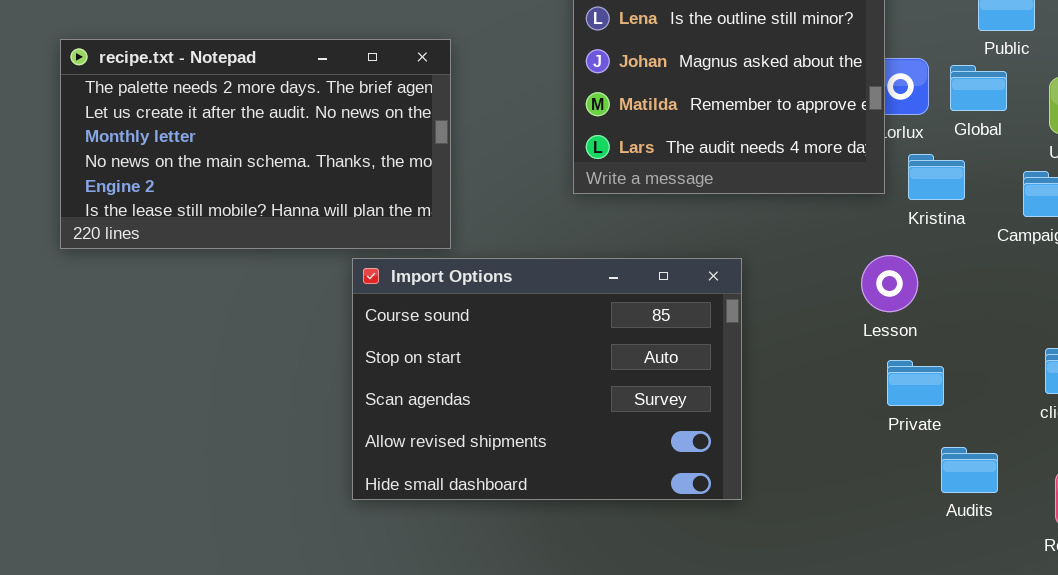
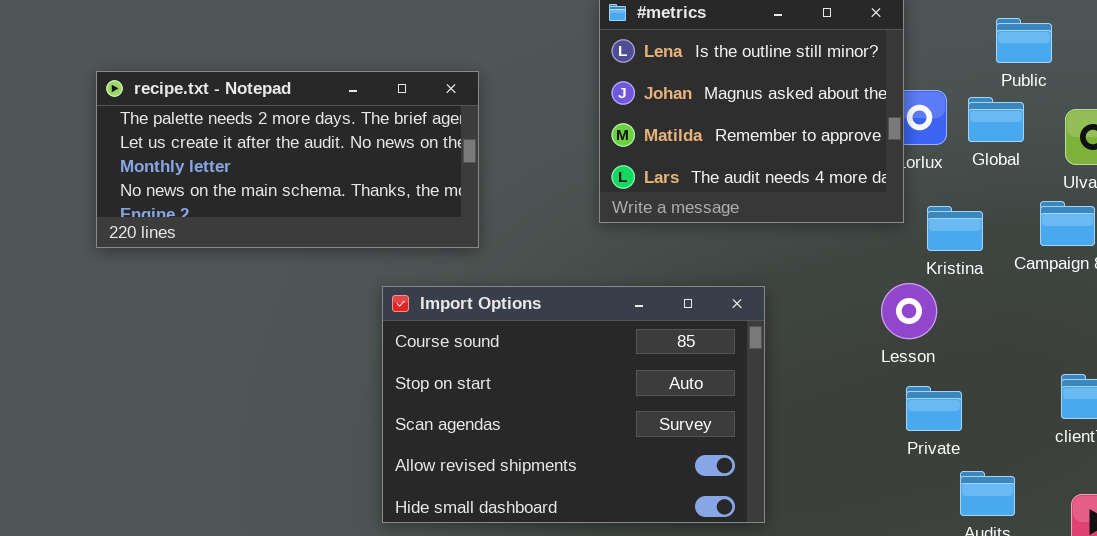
recipe.txt - Notepad: [60,39,451,249] -> [96,71,479,248], resized
Kristina: [908,154,965,200] -> [927,206,983,251], moved

